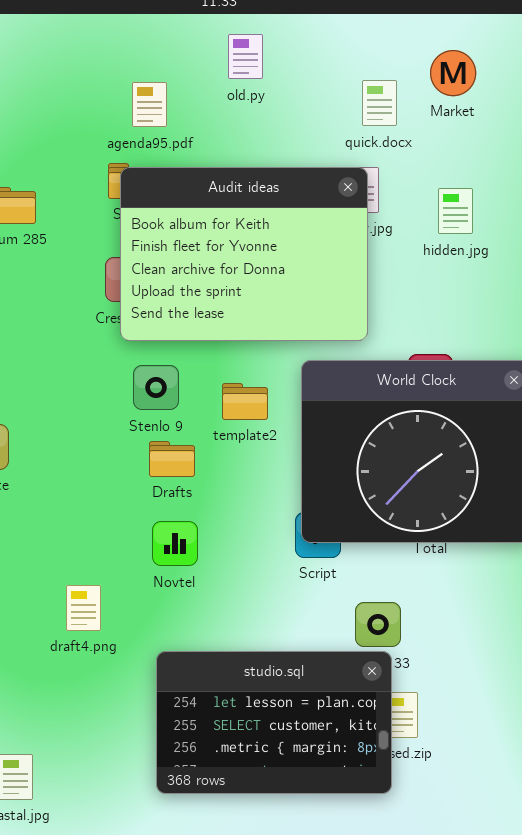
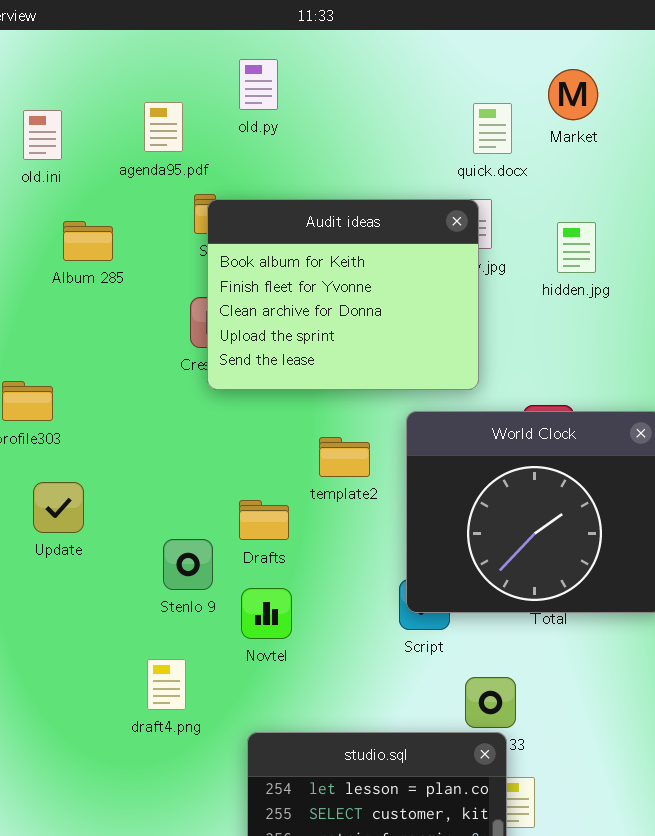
old.py: [228,34,263,79] -> [239,59,278,110], moved
agenda95.pdf: [132,82,167,127] -> [144,102,183,152], moved
Stenlo 9: [133,365,179,410] -> [163,539,213,590], moved

